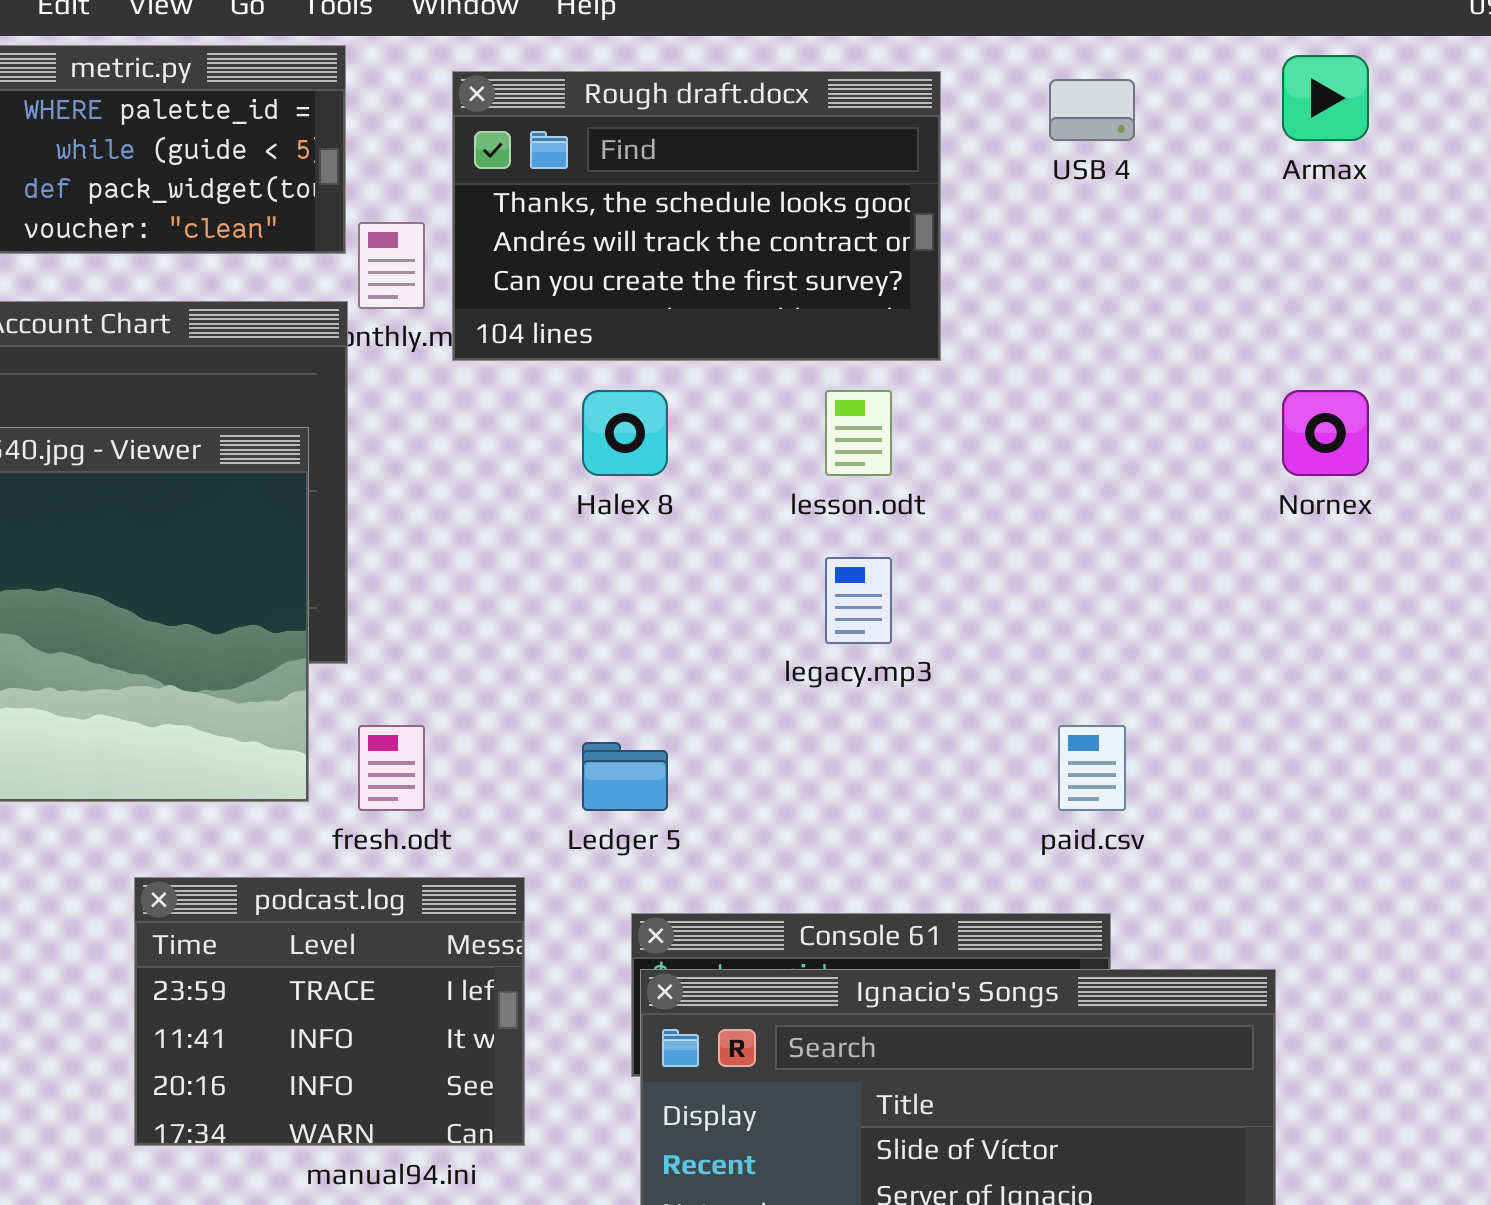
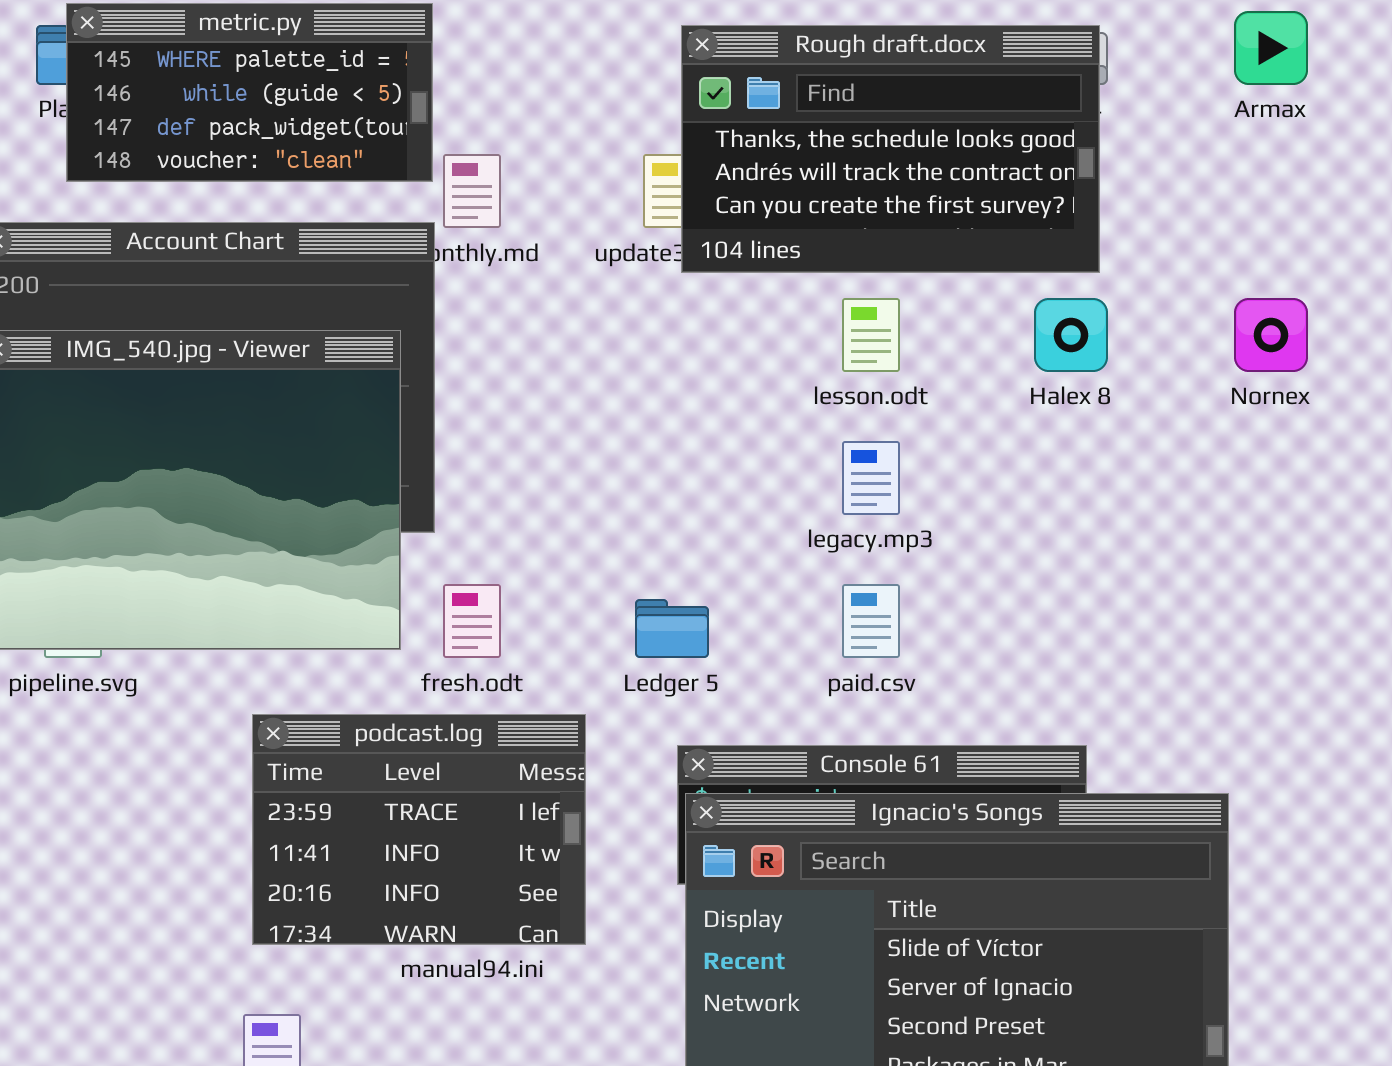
Rough draft.docx: [452,71,941,361] -> [681,25,1100,273], moved
Halex 8: [582,390,668,476] -> [1034,298,1108,372], moved
paid.csv: [1058,725,1126,811] -> [842,584,900,658], moved

